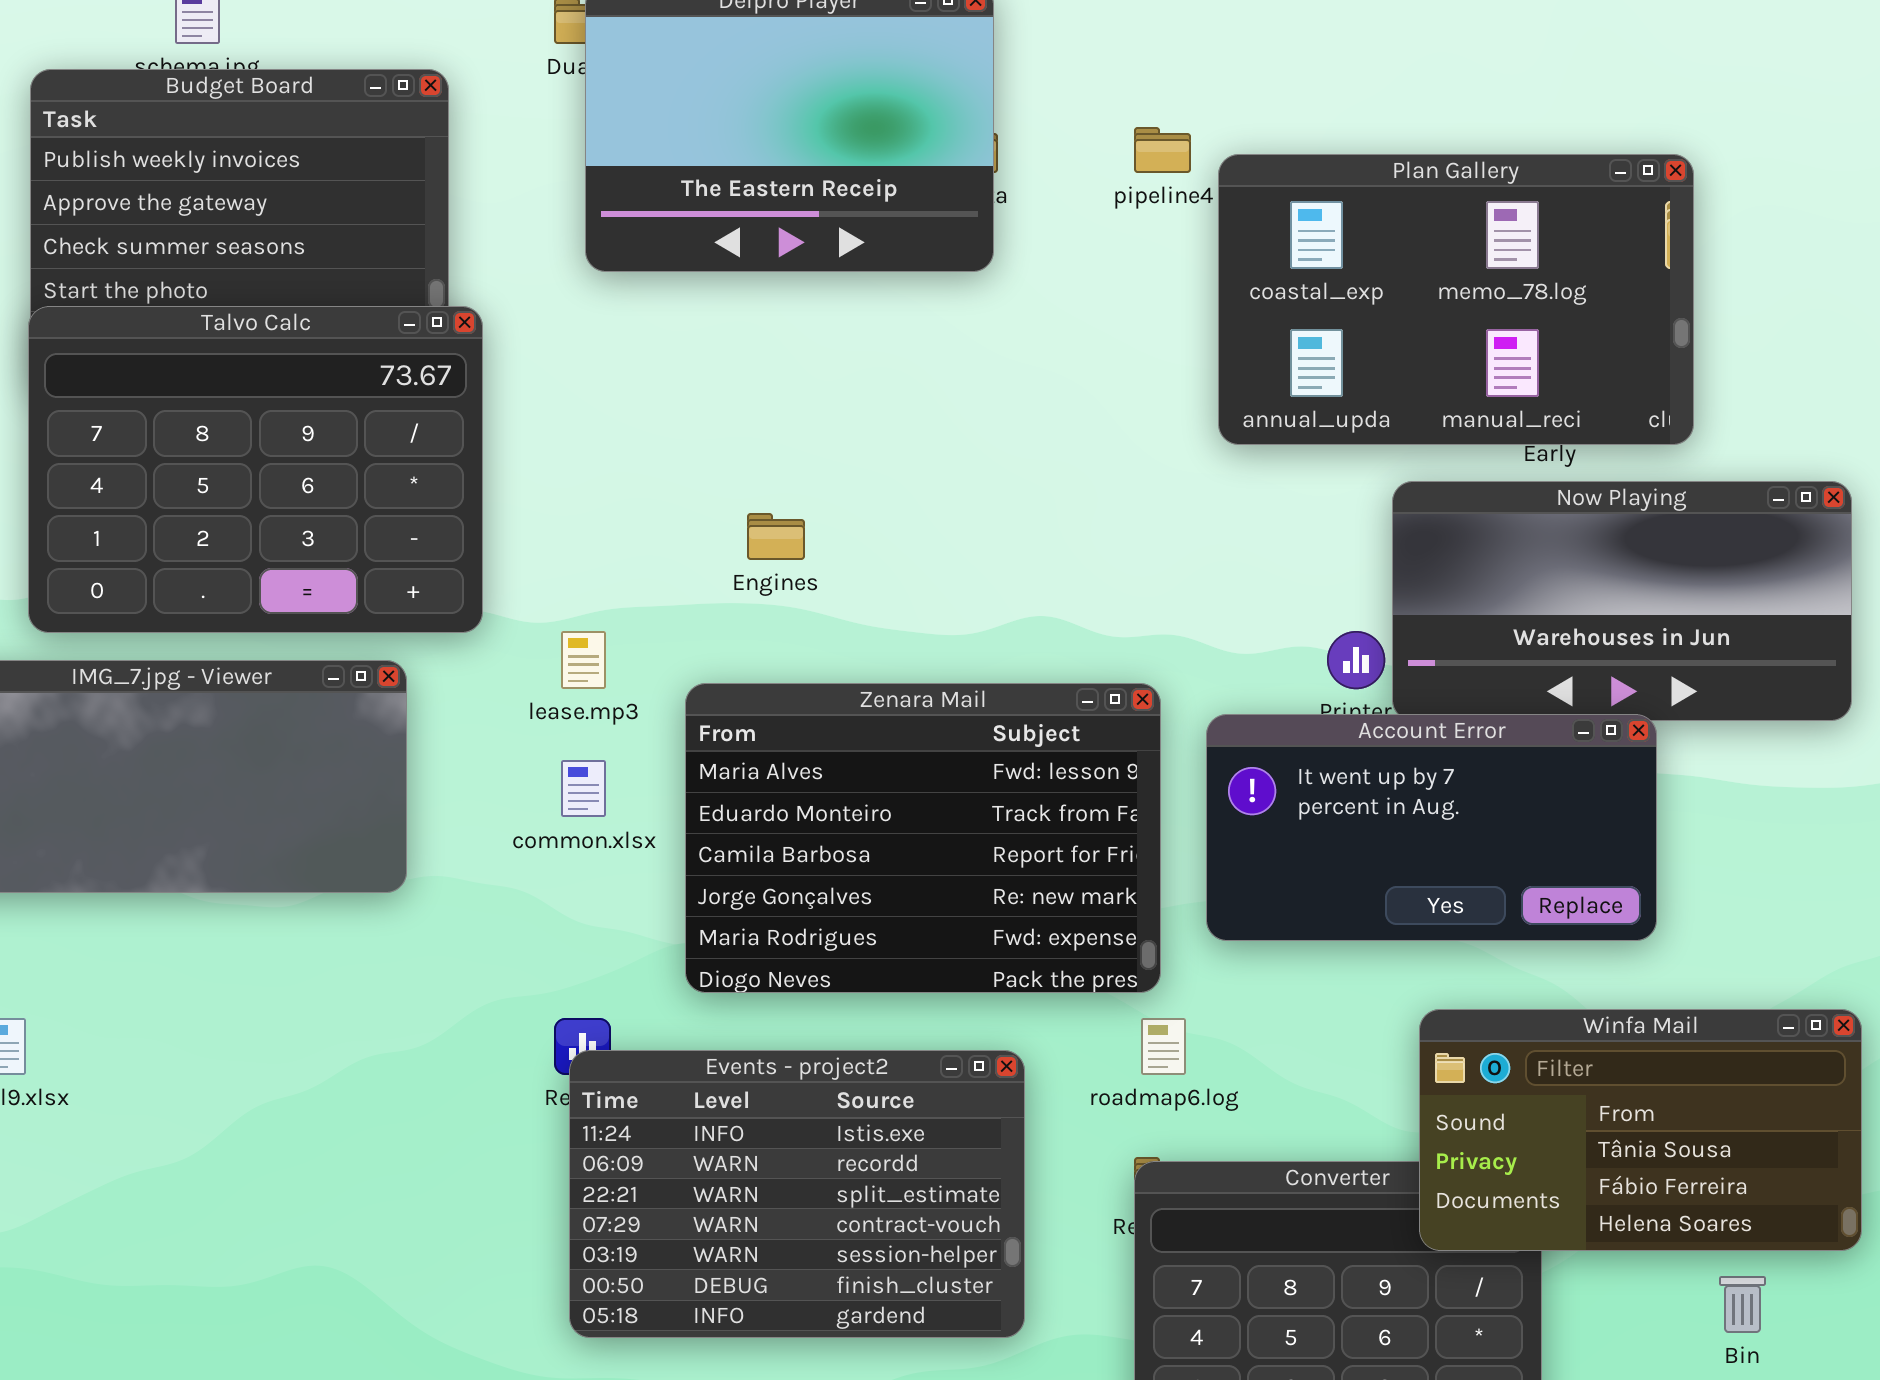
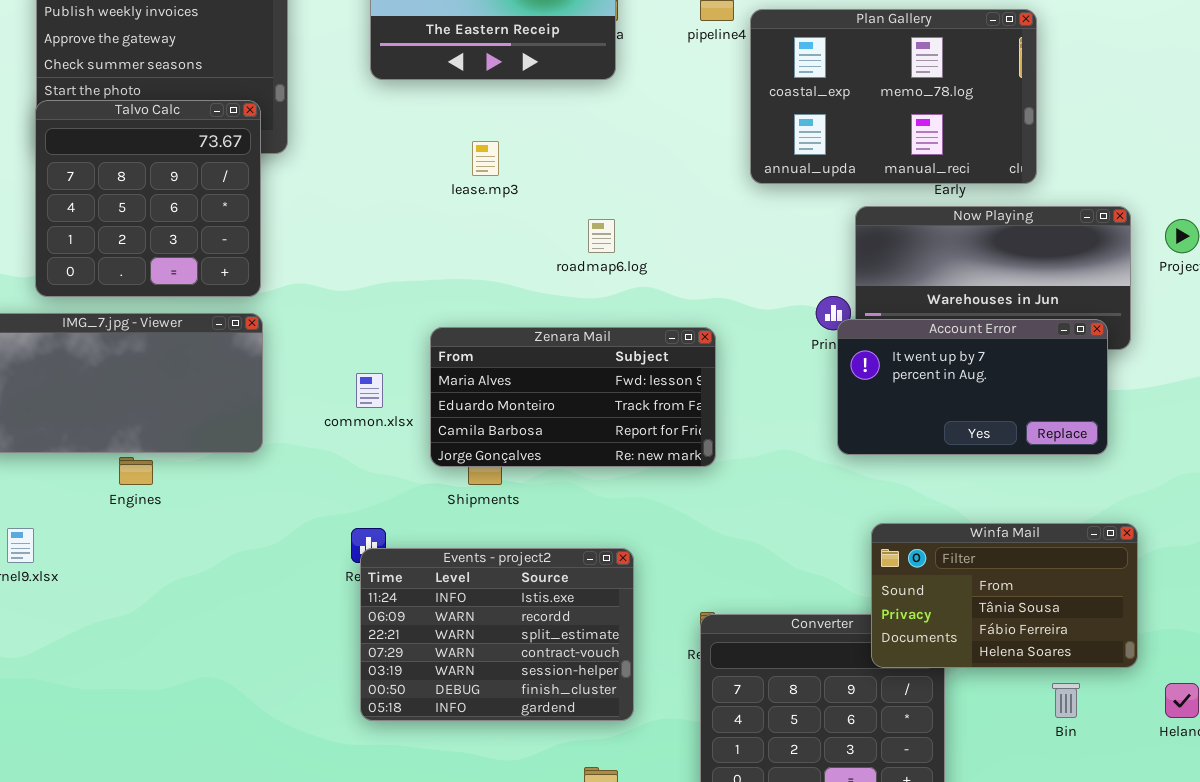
Talvo Calc: [28,306,483,633] -> [35,100,261,297], resized
Engines: [747,513,805,560] -> [119,457,153,485], moved
lease.mp3: [561,631,606,689] -> [472,141,499,176], moved
Zenara Mail: [685,683,1161,993] -> [430,327,716,467], resized
Account Error: [1206,714,1657,941] -> [837,319,1108,455], moved
roadmap6.log: [1141,1018,1186,1075] -> [588,219,615,253], moved

